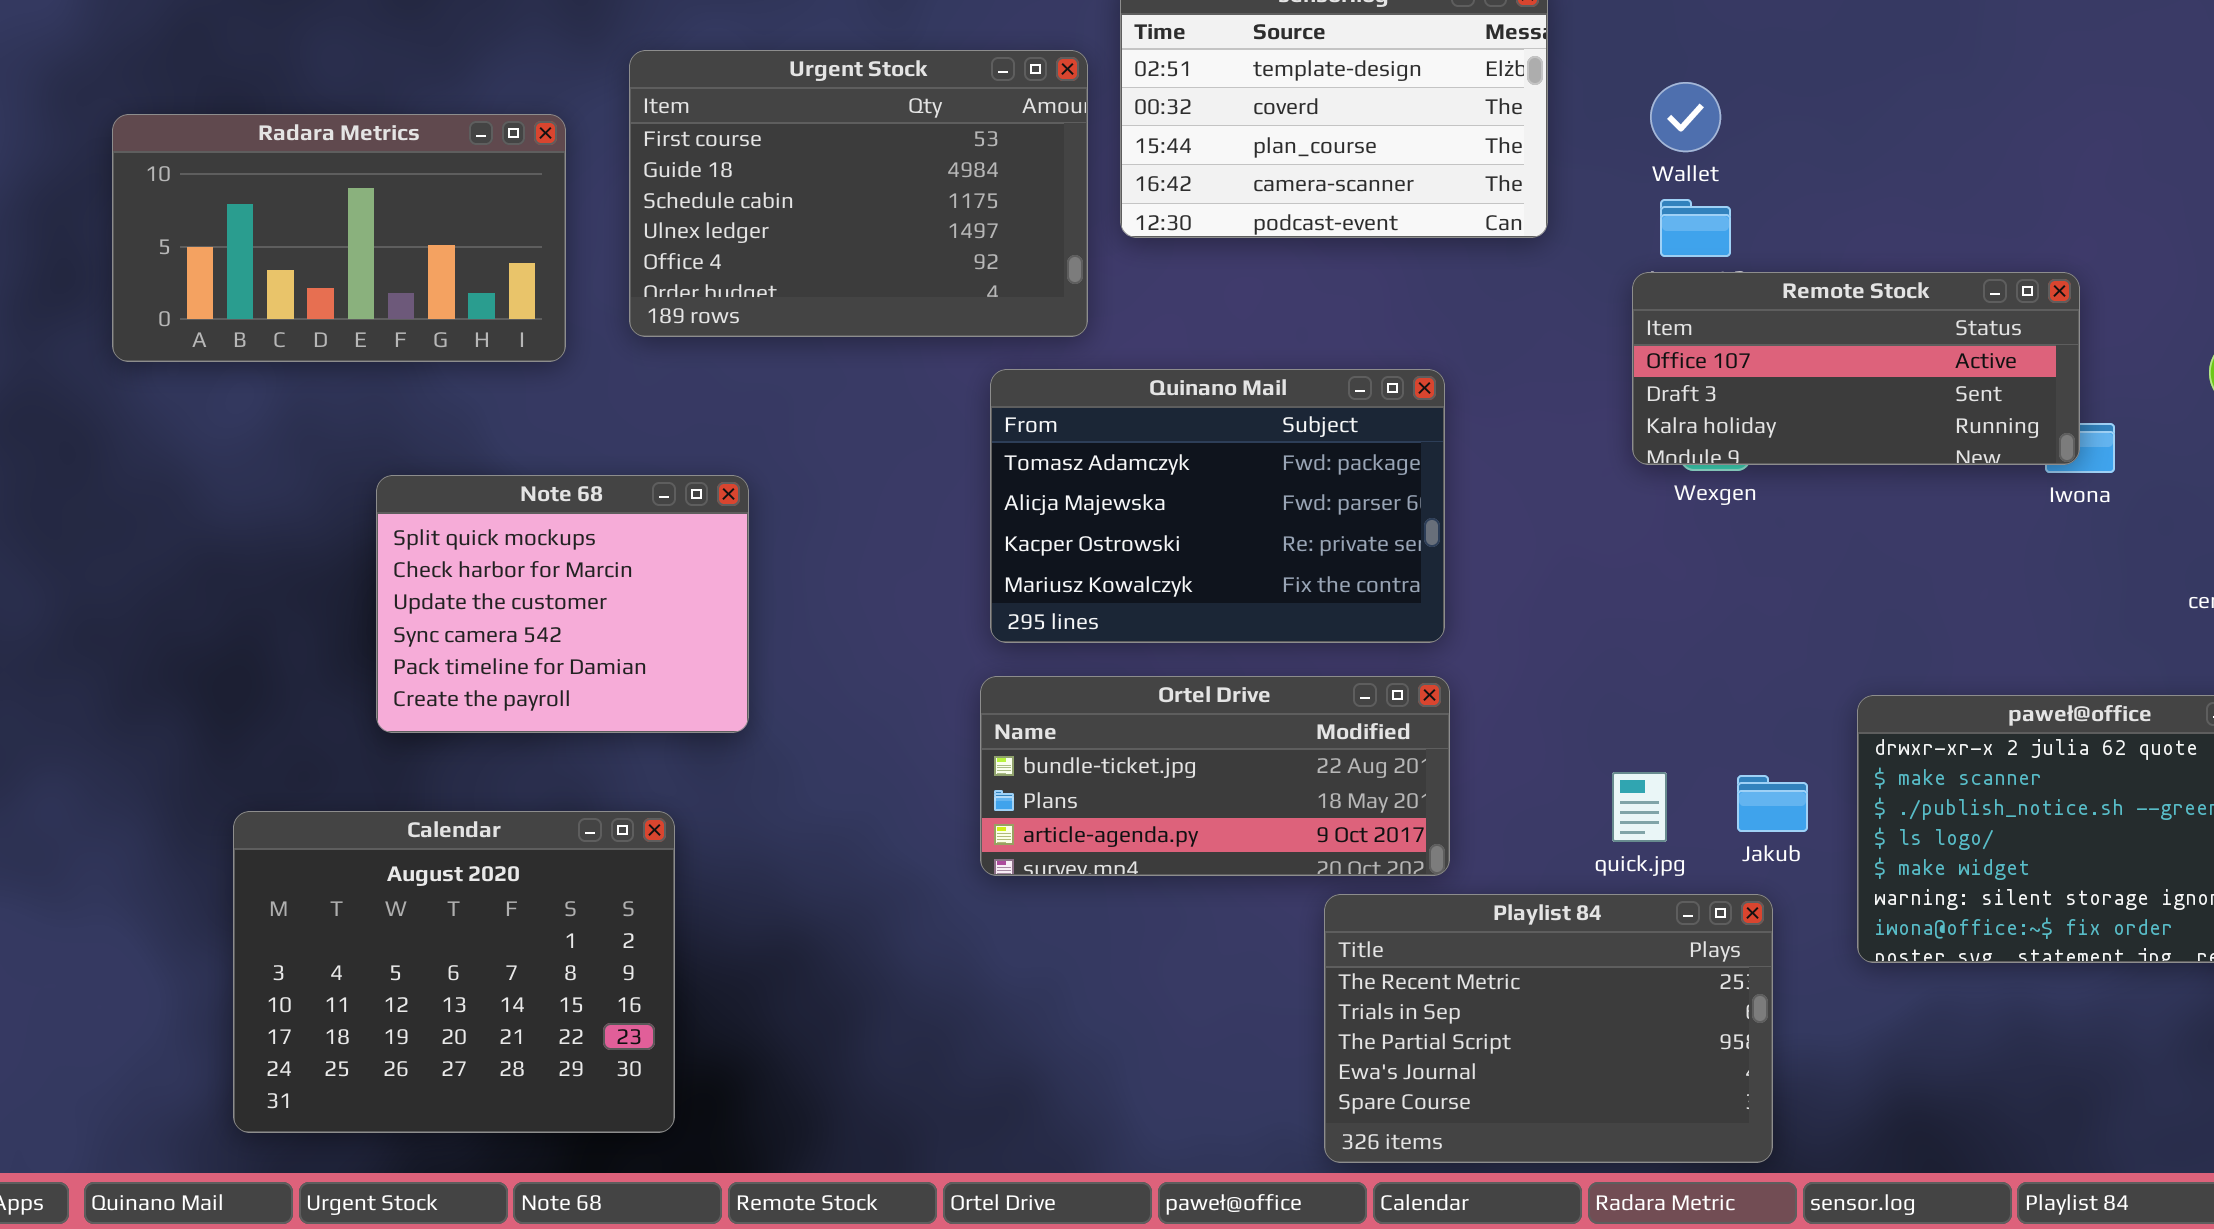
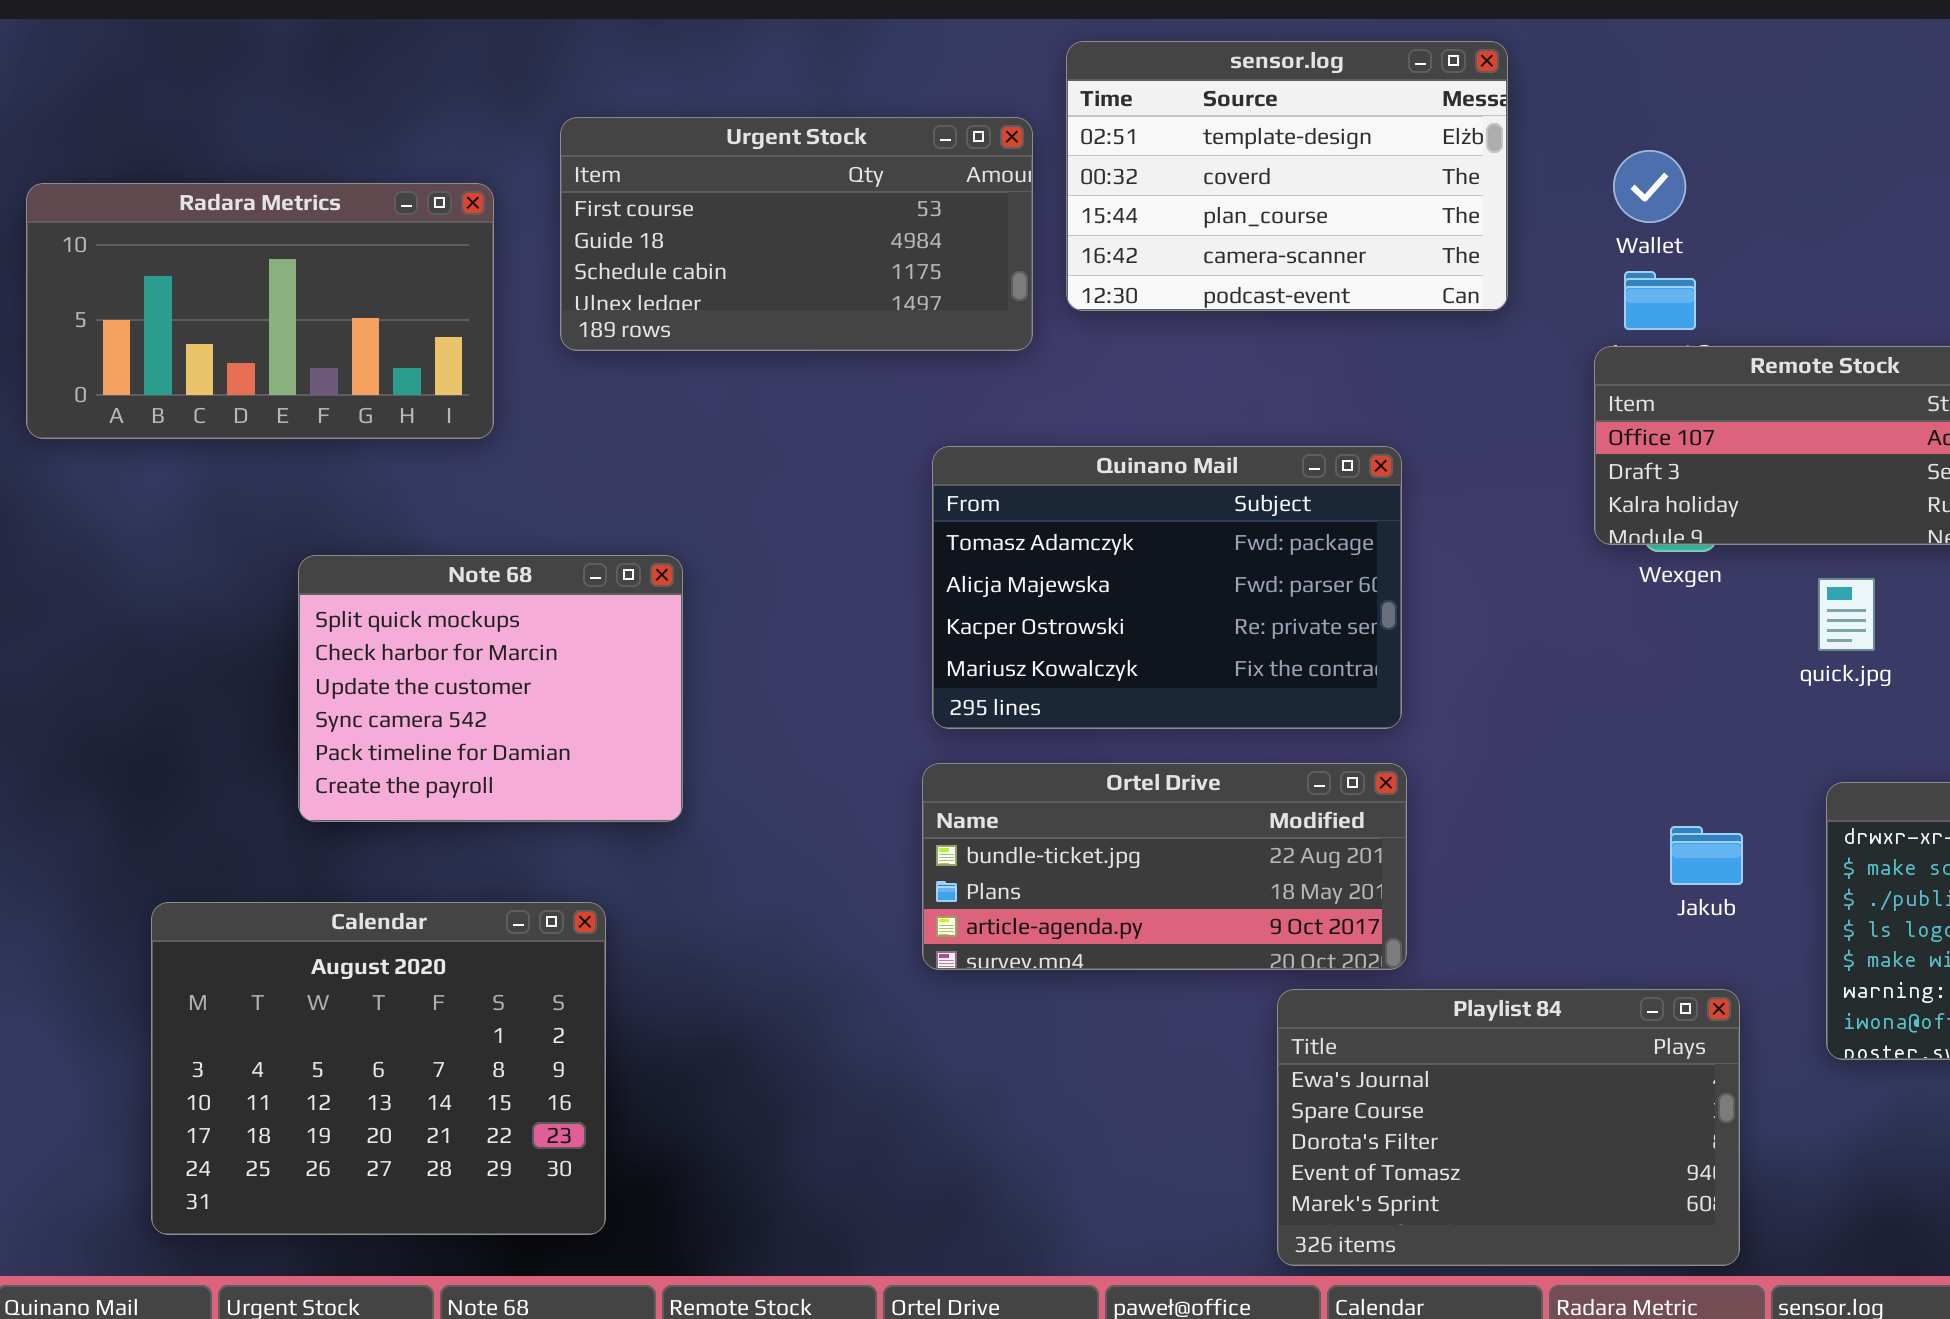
Urgent Stock: [629,50,1088,337] -> [560,117,1033,351], resized
quick.jpg: [1612,772,1667,842] -> [1818,578,1875,651], moved
Jakub: [1737,775,1808,832] -> [1670,826,1743,885], moved
Playlist 84: [1324,894,1773,1163] -> [1277,989,1740,1266], scrolled down 3 rows

